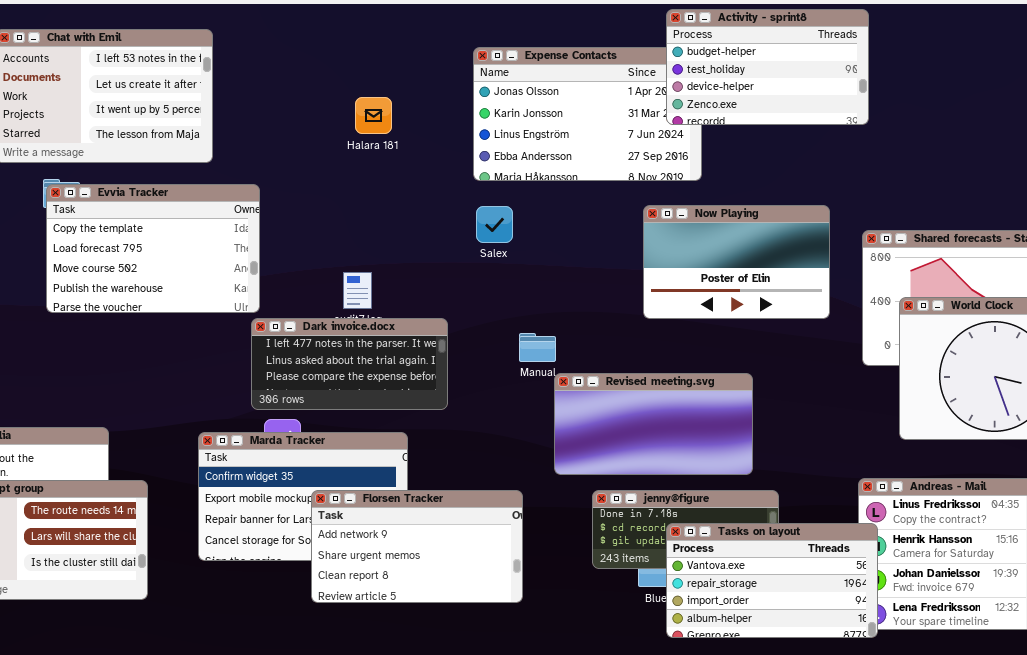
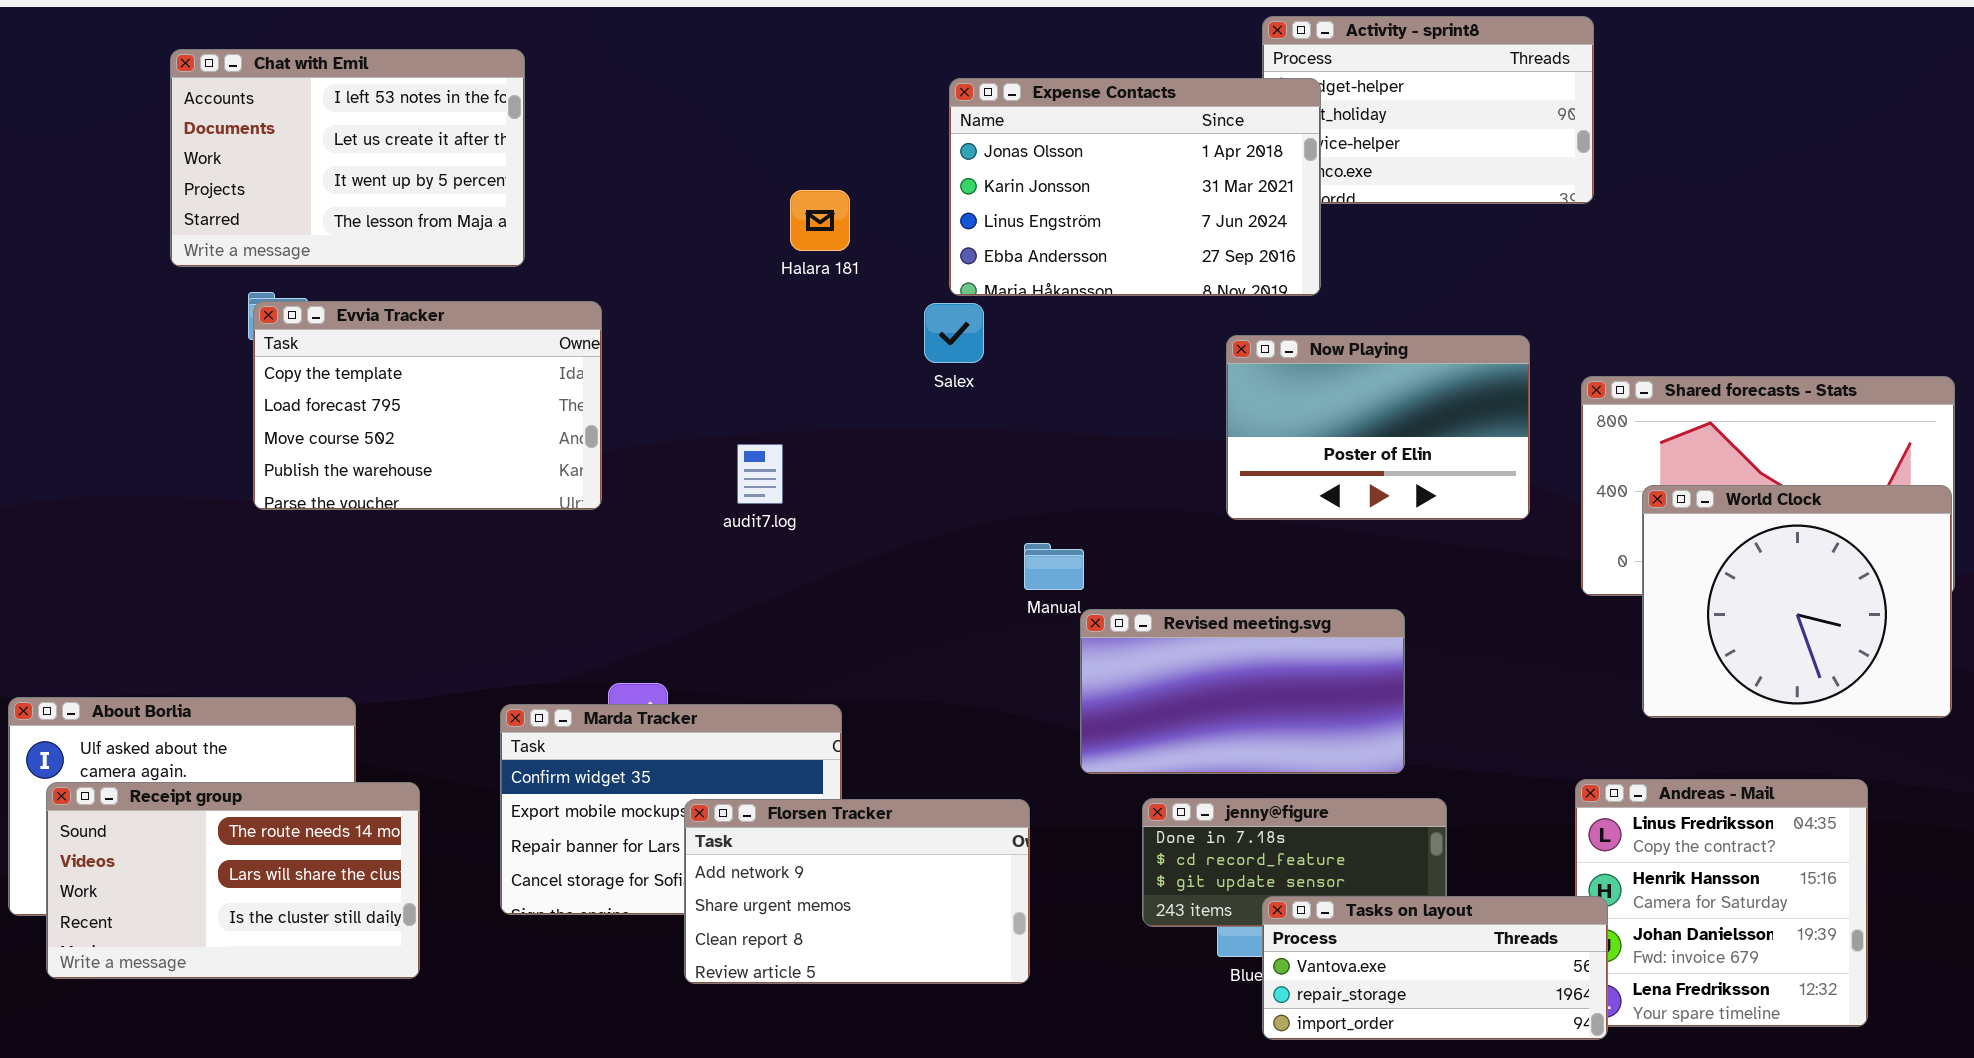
Expense Contacts: [473,47,702,181] -> [949,78,1321,296], raised
Halara 181: [355,97,392,134] -> [790,190,850,251], moved
Salex: [476,206,513,243] -> [924,303,984,363], moved
Dark invoice.docx: [251,318,448,410] -> none, closed
Tasks on layout: [666,523,878,638] -> [1262,896,1608,1040], resized

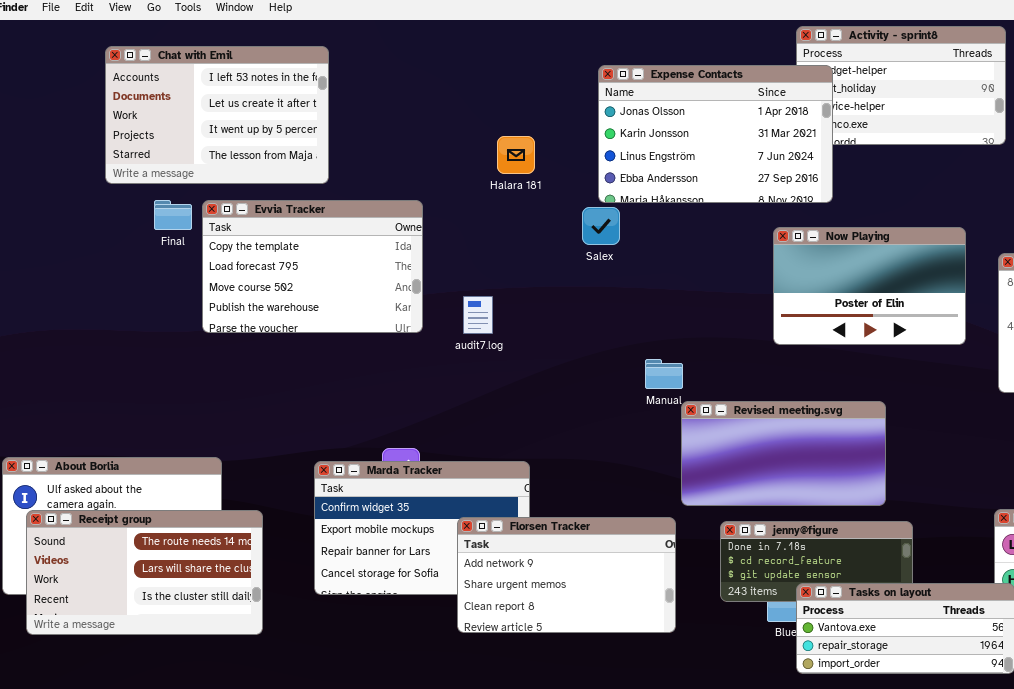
Evvia Tracker: [253,301,602,510] -> [202,200,423,333], moved
Florsen Tracker: [684,799,1030,984] -> [457,517,676,633], moved

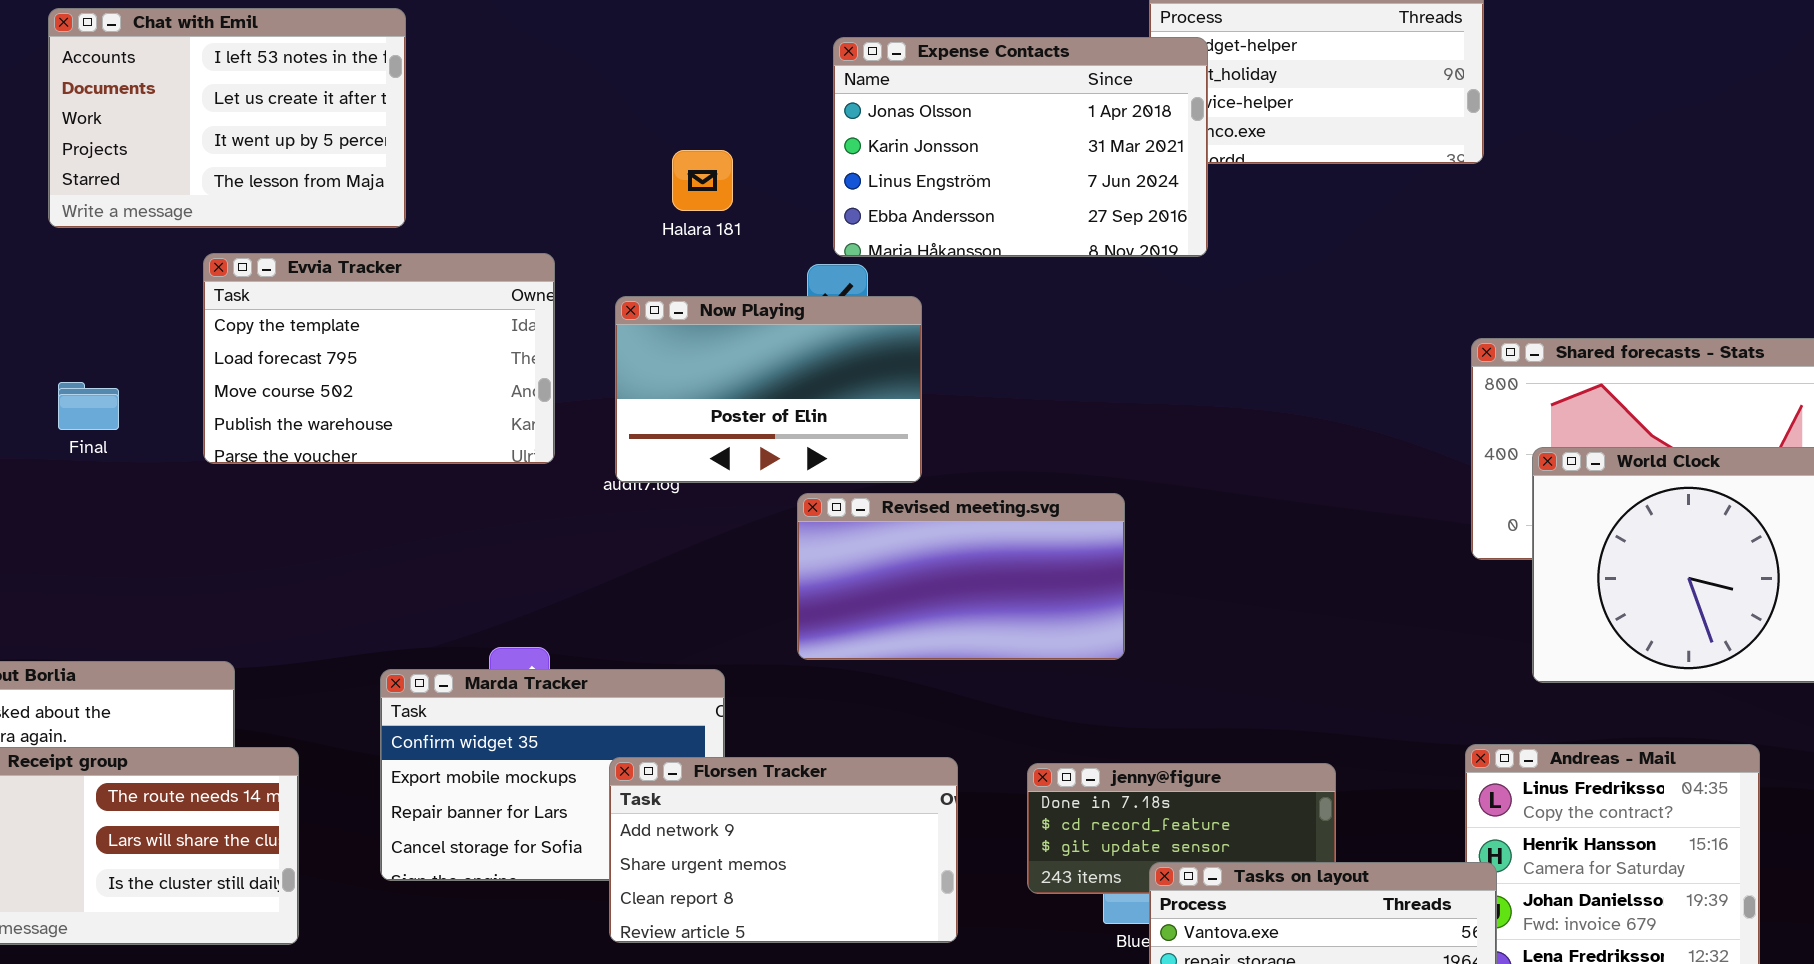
Final: [154,200,192,230] -> [58,382,119,430], moved
Now Playing: [773,227,966,345] -> [615,296,922,483], moved
Revised meeting.svg: [681,401,886,506] -> [797,493,1125,660], moved

